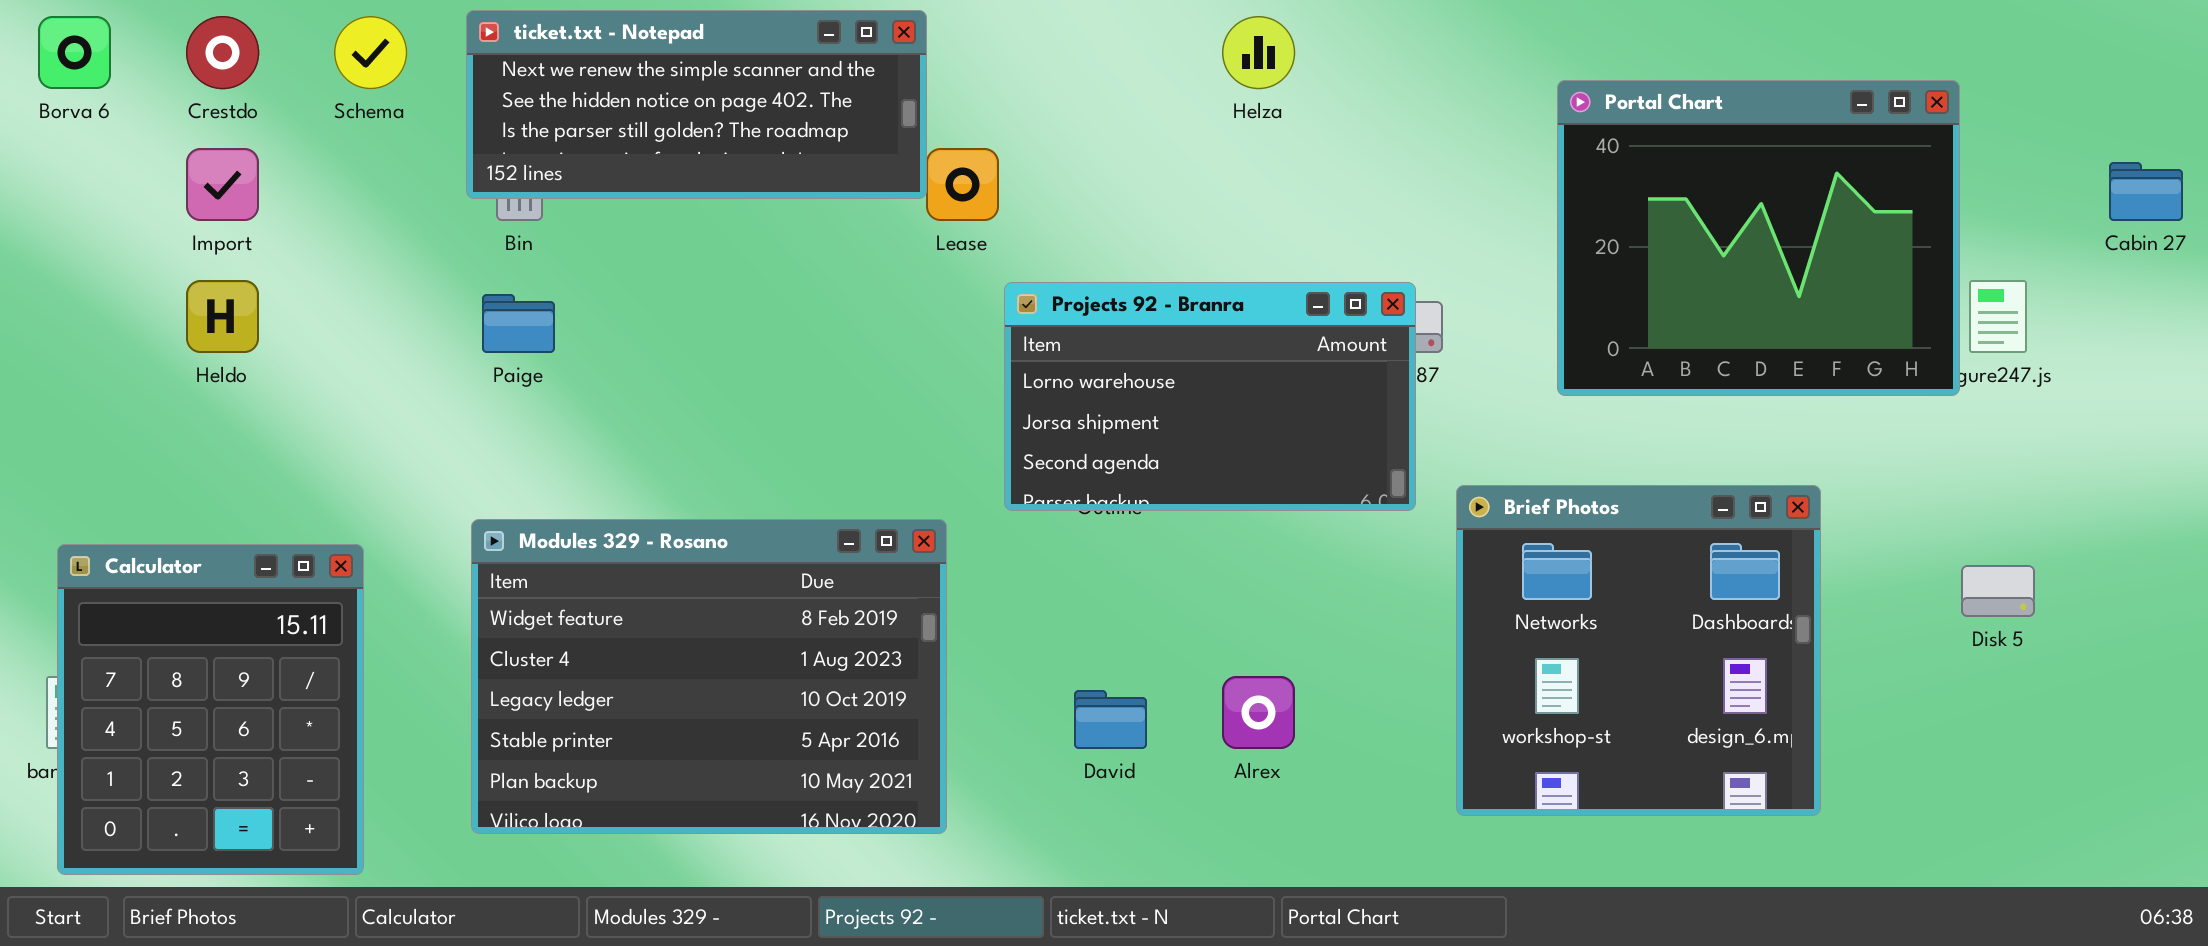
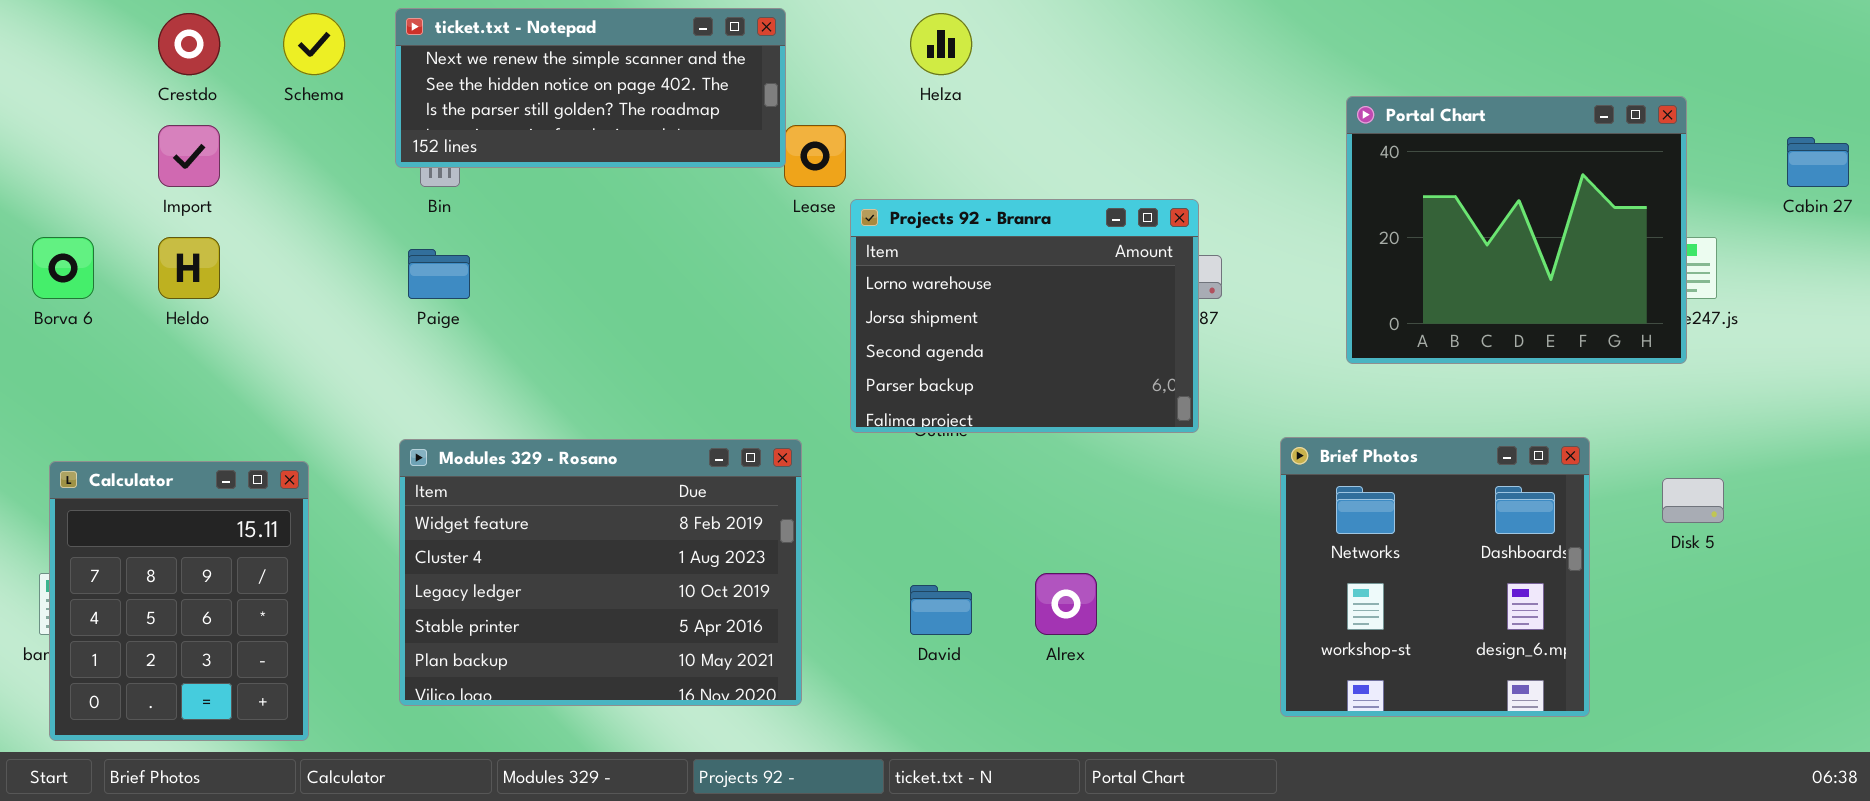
Borva 6: [38,16,111,89] -> [32,237,94,299], moved
Helza: [1222,16,1295,89] -> [910,13,972,75], moved
Portal Chart: [1557,80,1960,396] -> [1346,96,1687,364], moved
Projects 92 - Branra: [1004,282,1416,511] -> [850,199,1199,433], resized
Brief Photos: [1456,485,1821,816] -> [1280,437,1590,717], moved

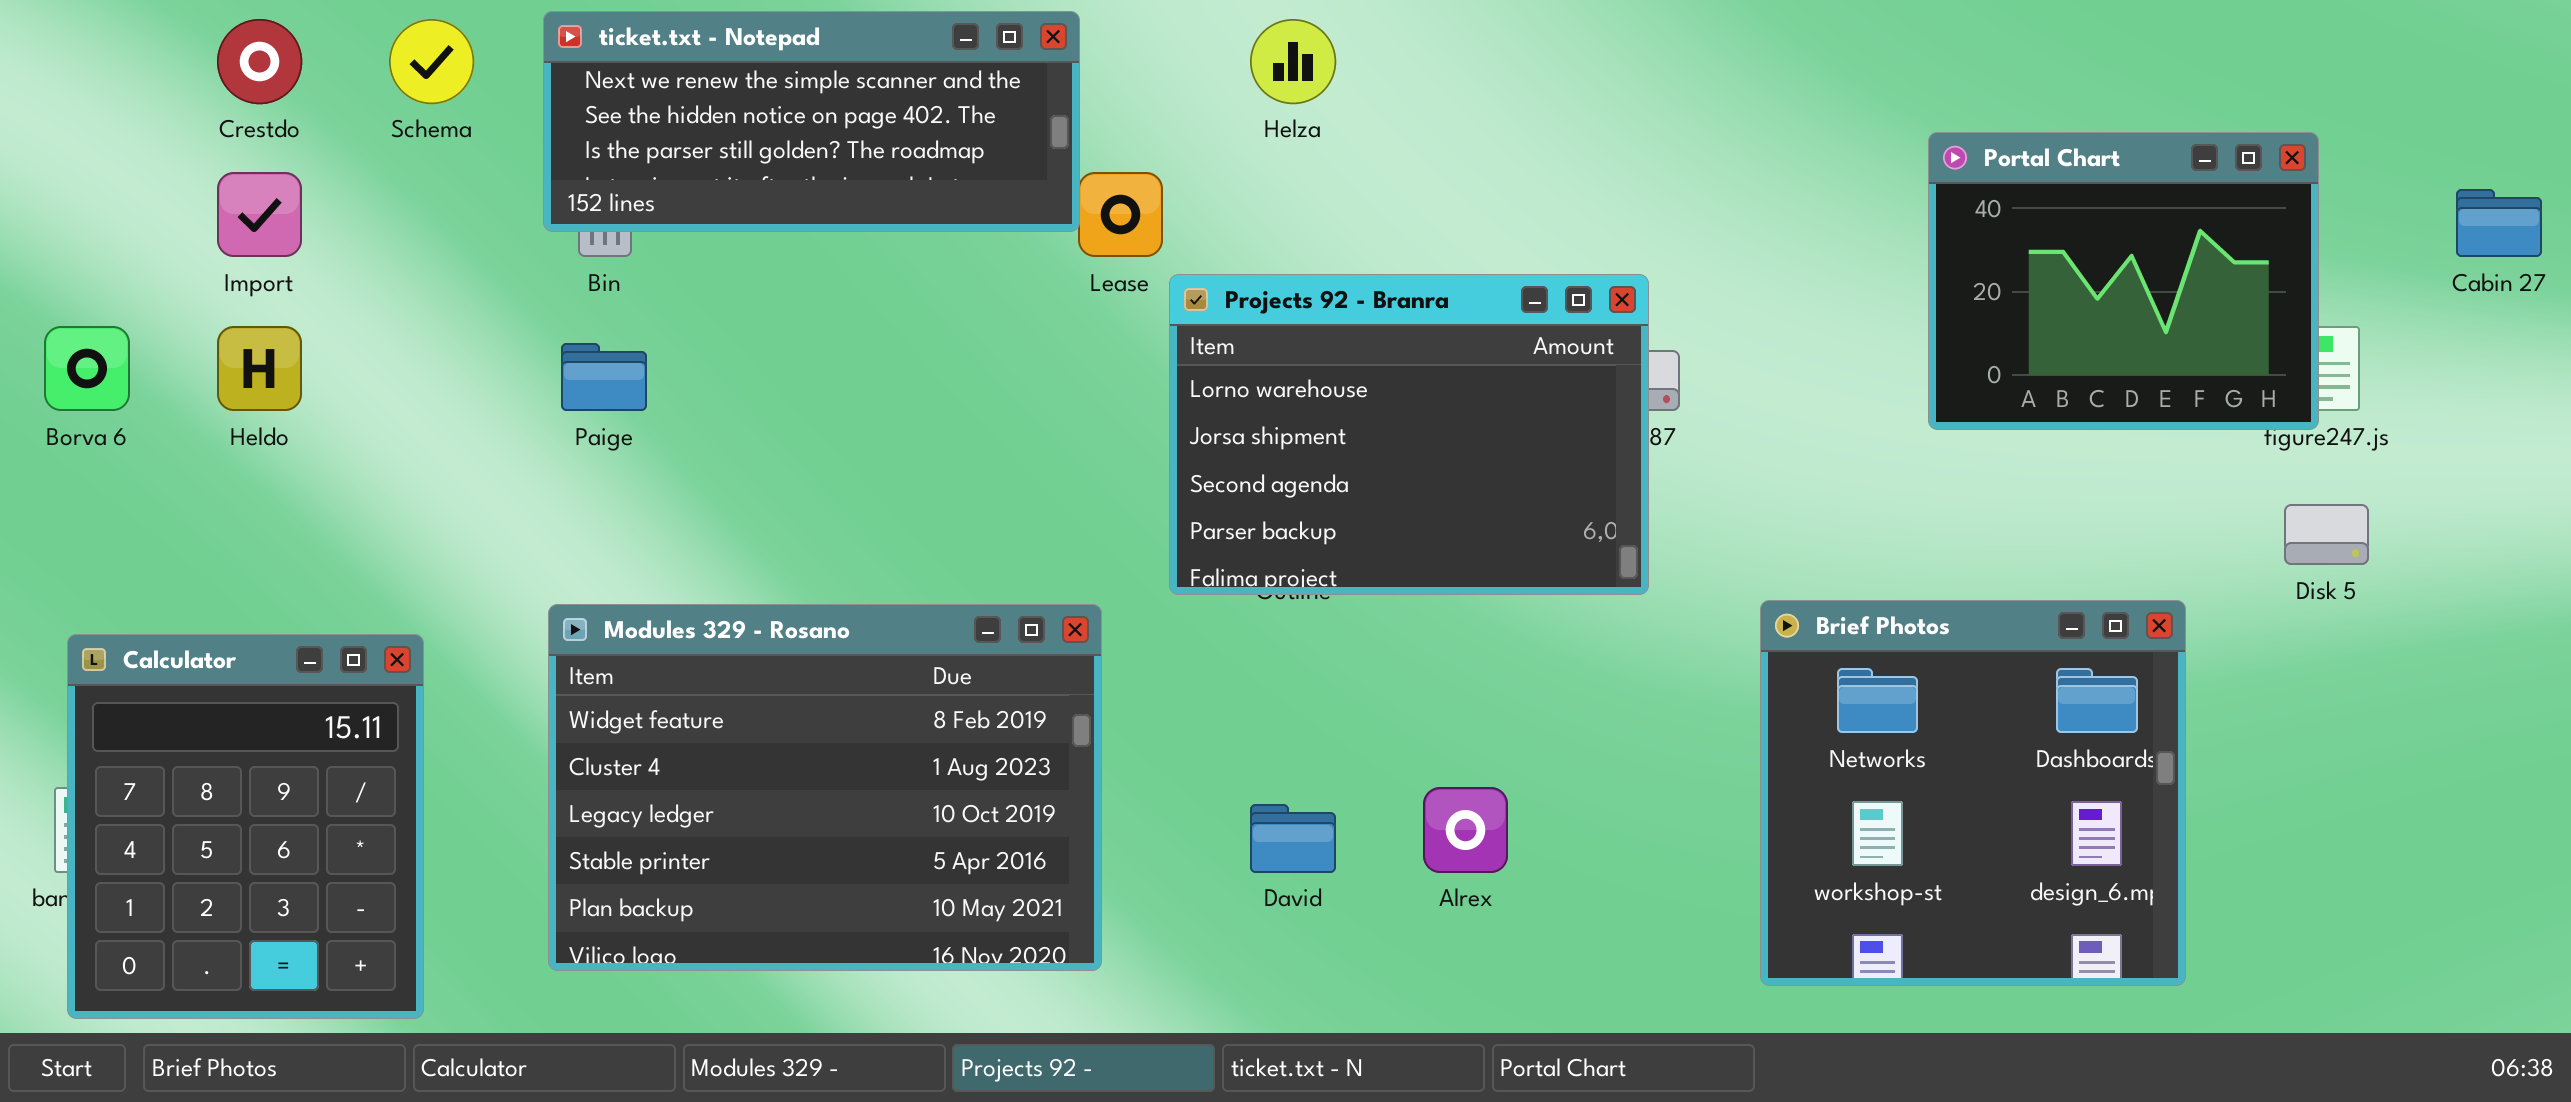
Portal Chart: [1346,96,1687,364] -> [1928,132,2319,430], resized
Disk 5: [1662,478,1724,523] -> [2284,504,2369,565], moved

